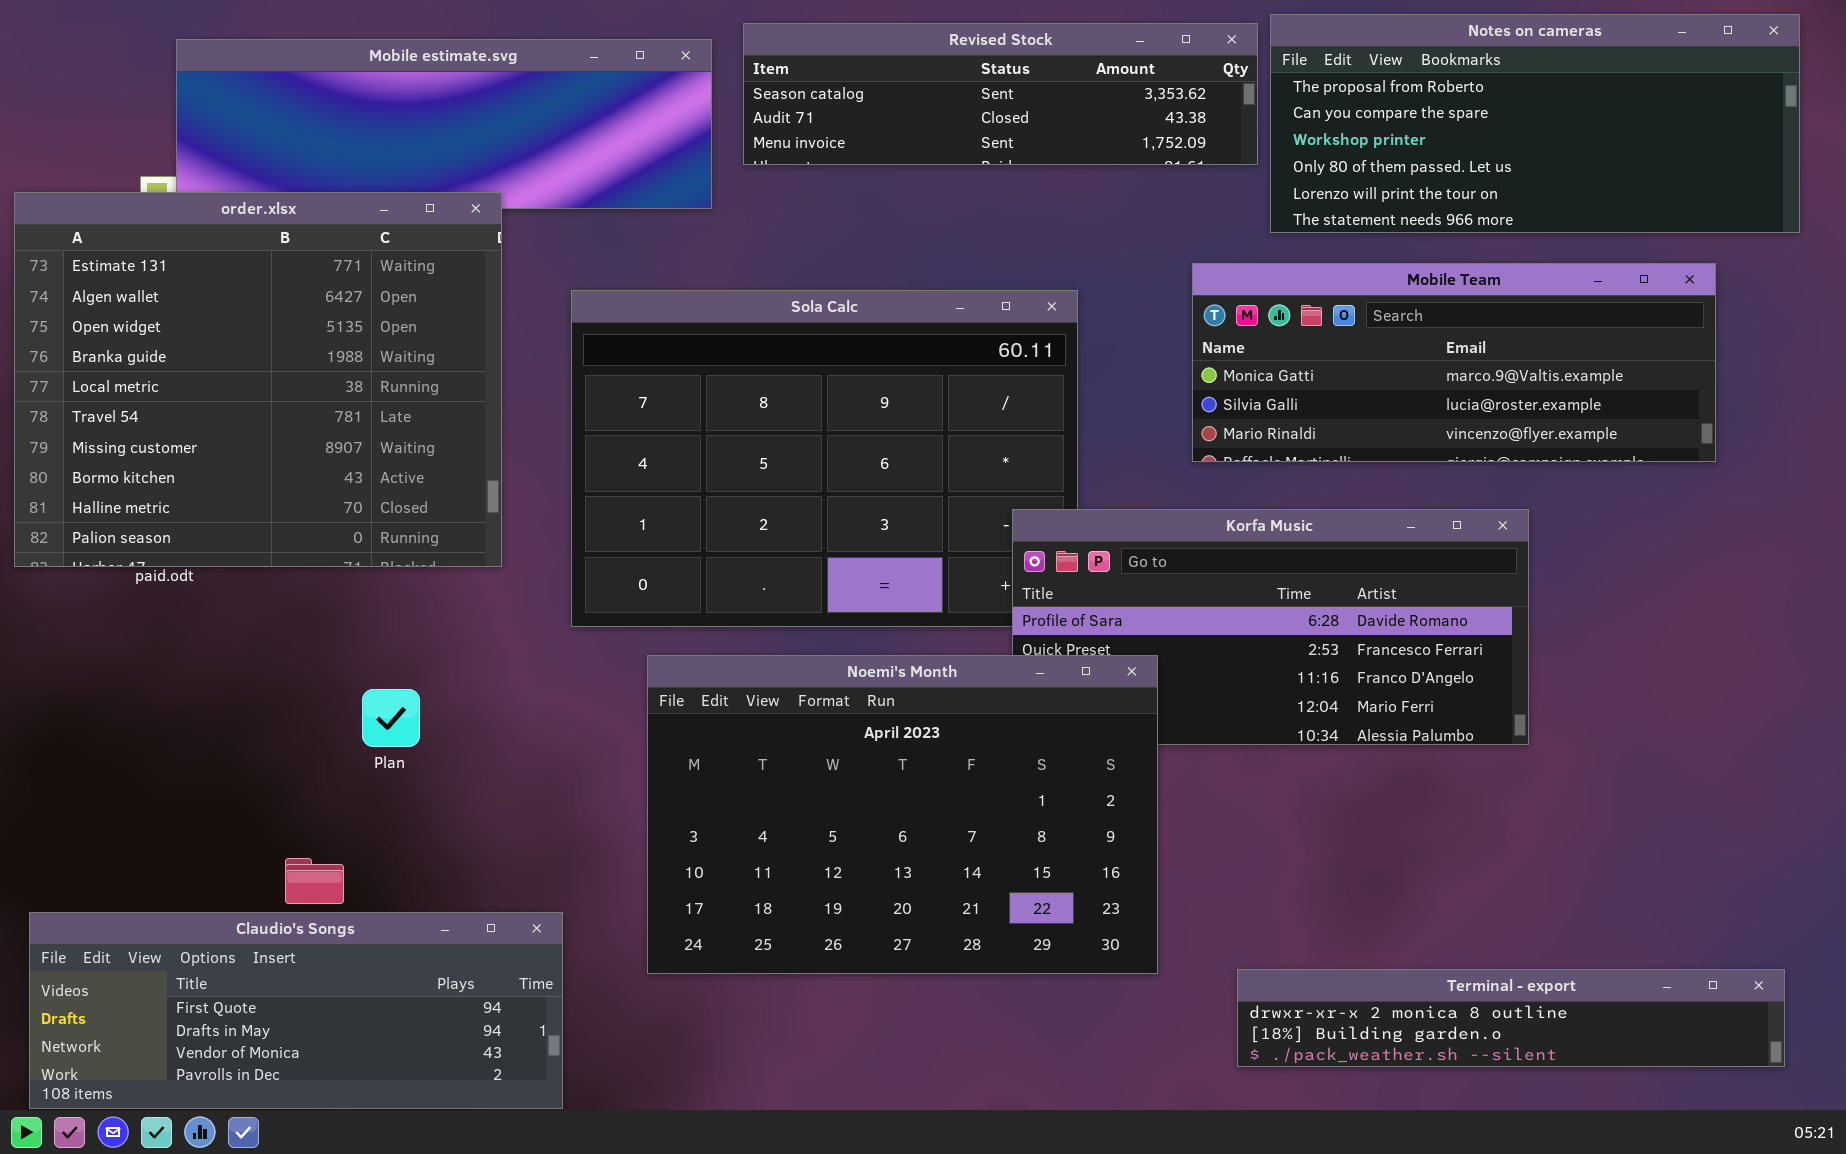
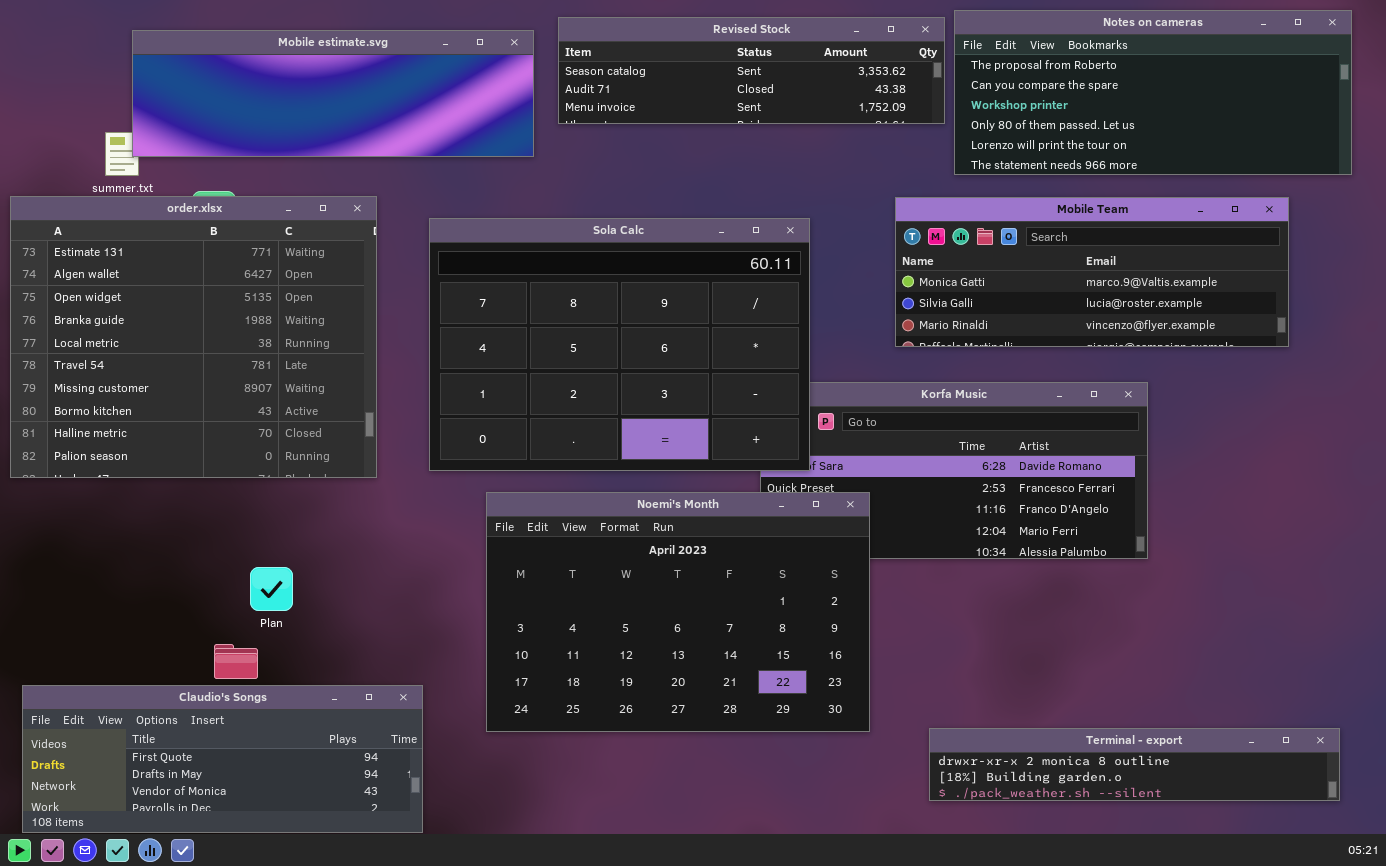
order.xlsx: [14,192,502,567] -> [10,196,377,478], moved
Sola Calc: [571,290,1078,627] -> [429,218,810,471], raised
Plan: [362,689,420,747] -> [250,567,293,611], moved

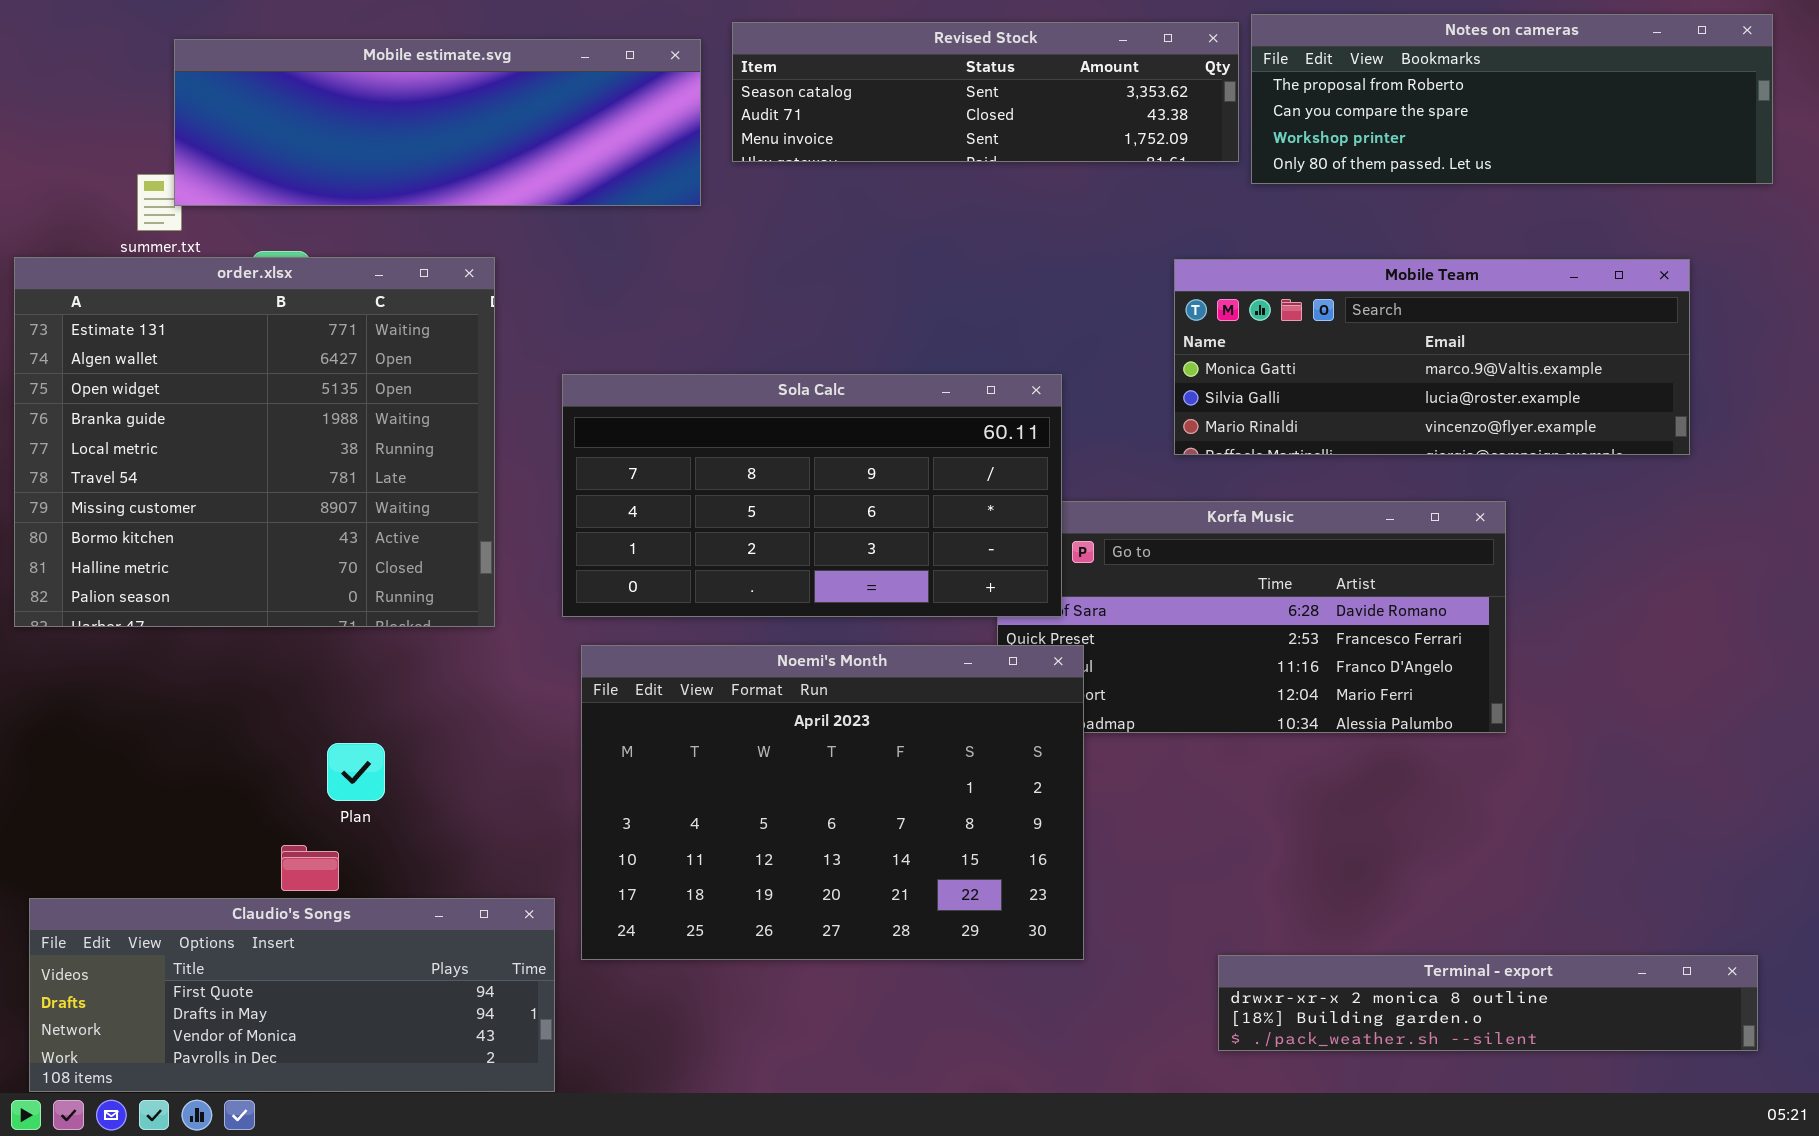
Notes on cameras: [954,10,1352,175] -> [1251,14,1773,184], resized
Sola Calc: [429,218,810,471] -> [562,374,1062,617], resized
Noemi's Month: [486,492,870,732] -> [581,645,1084,960], moved

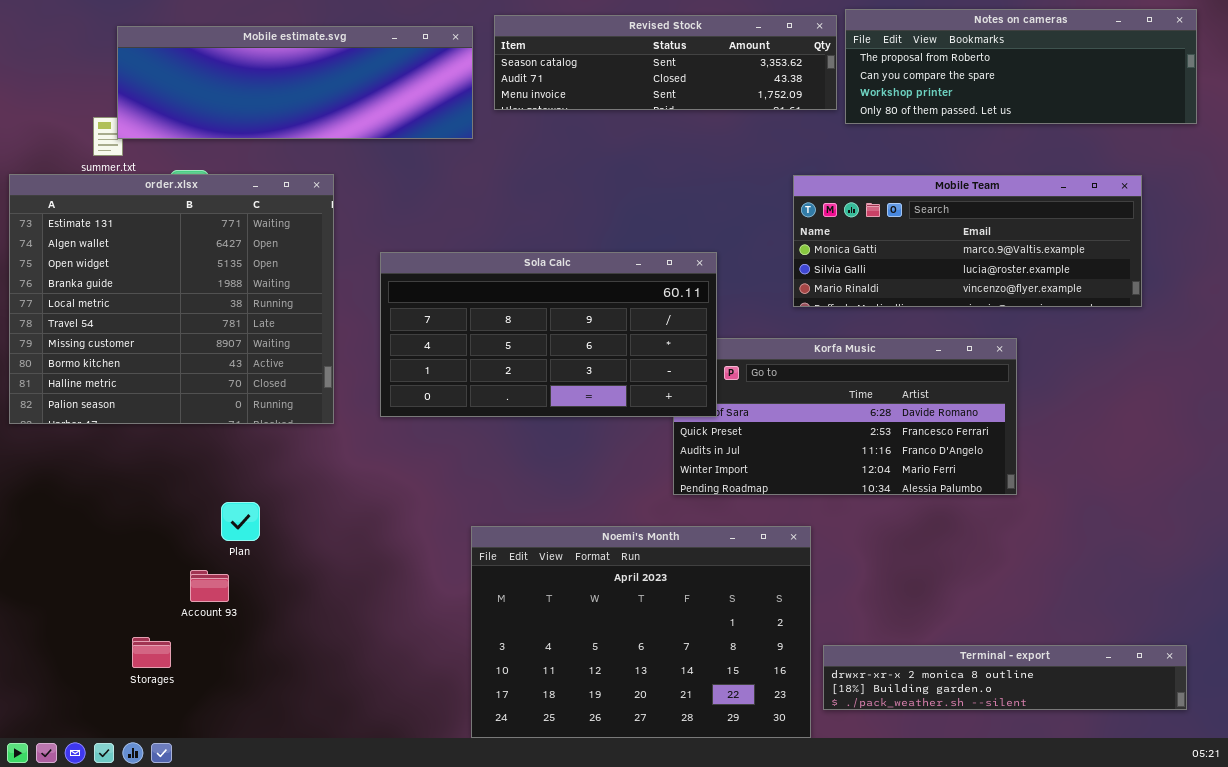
Noemi's Month: [581,645,1084,960] -> [471,526,811,738], moved
Claudio's Songs: [29,898,555,1092] -> none, closed

